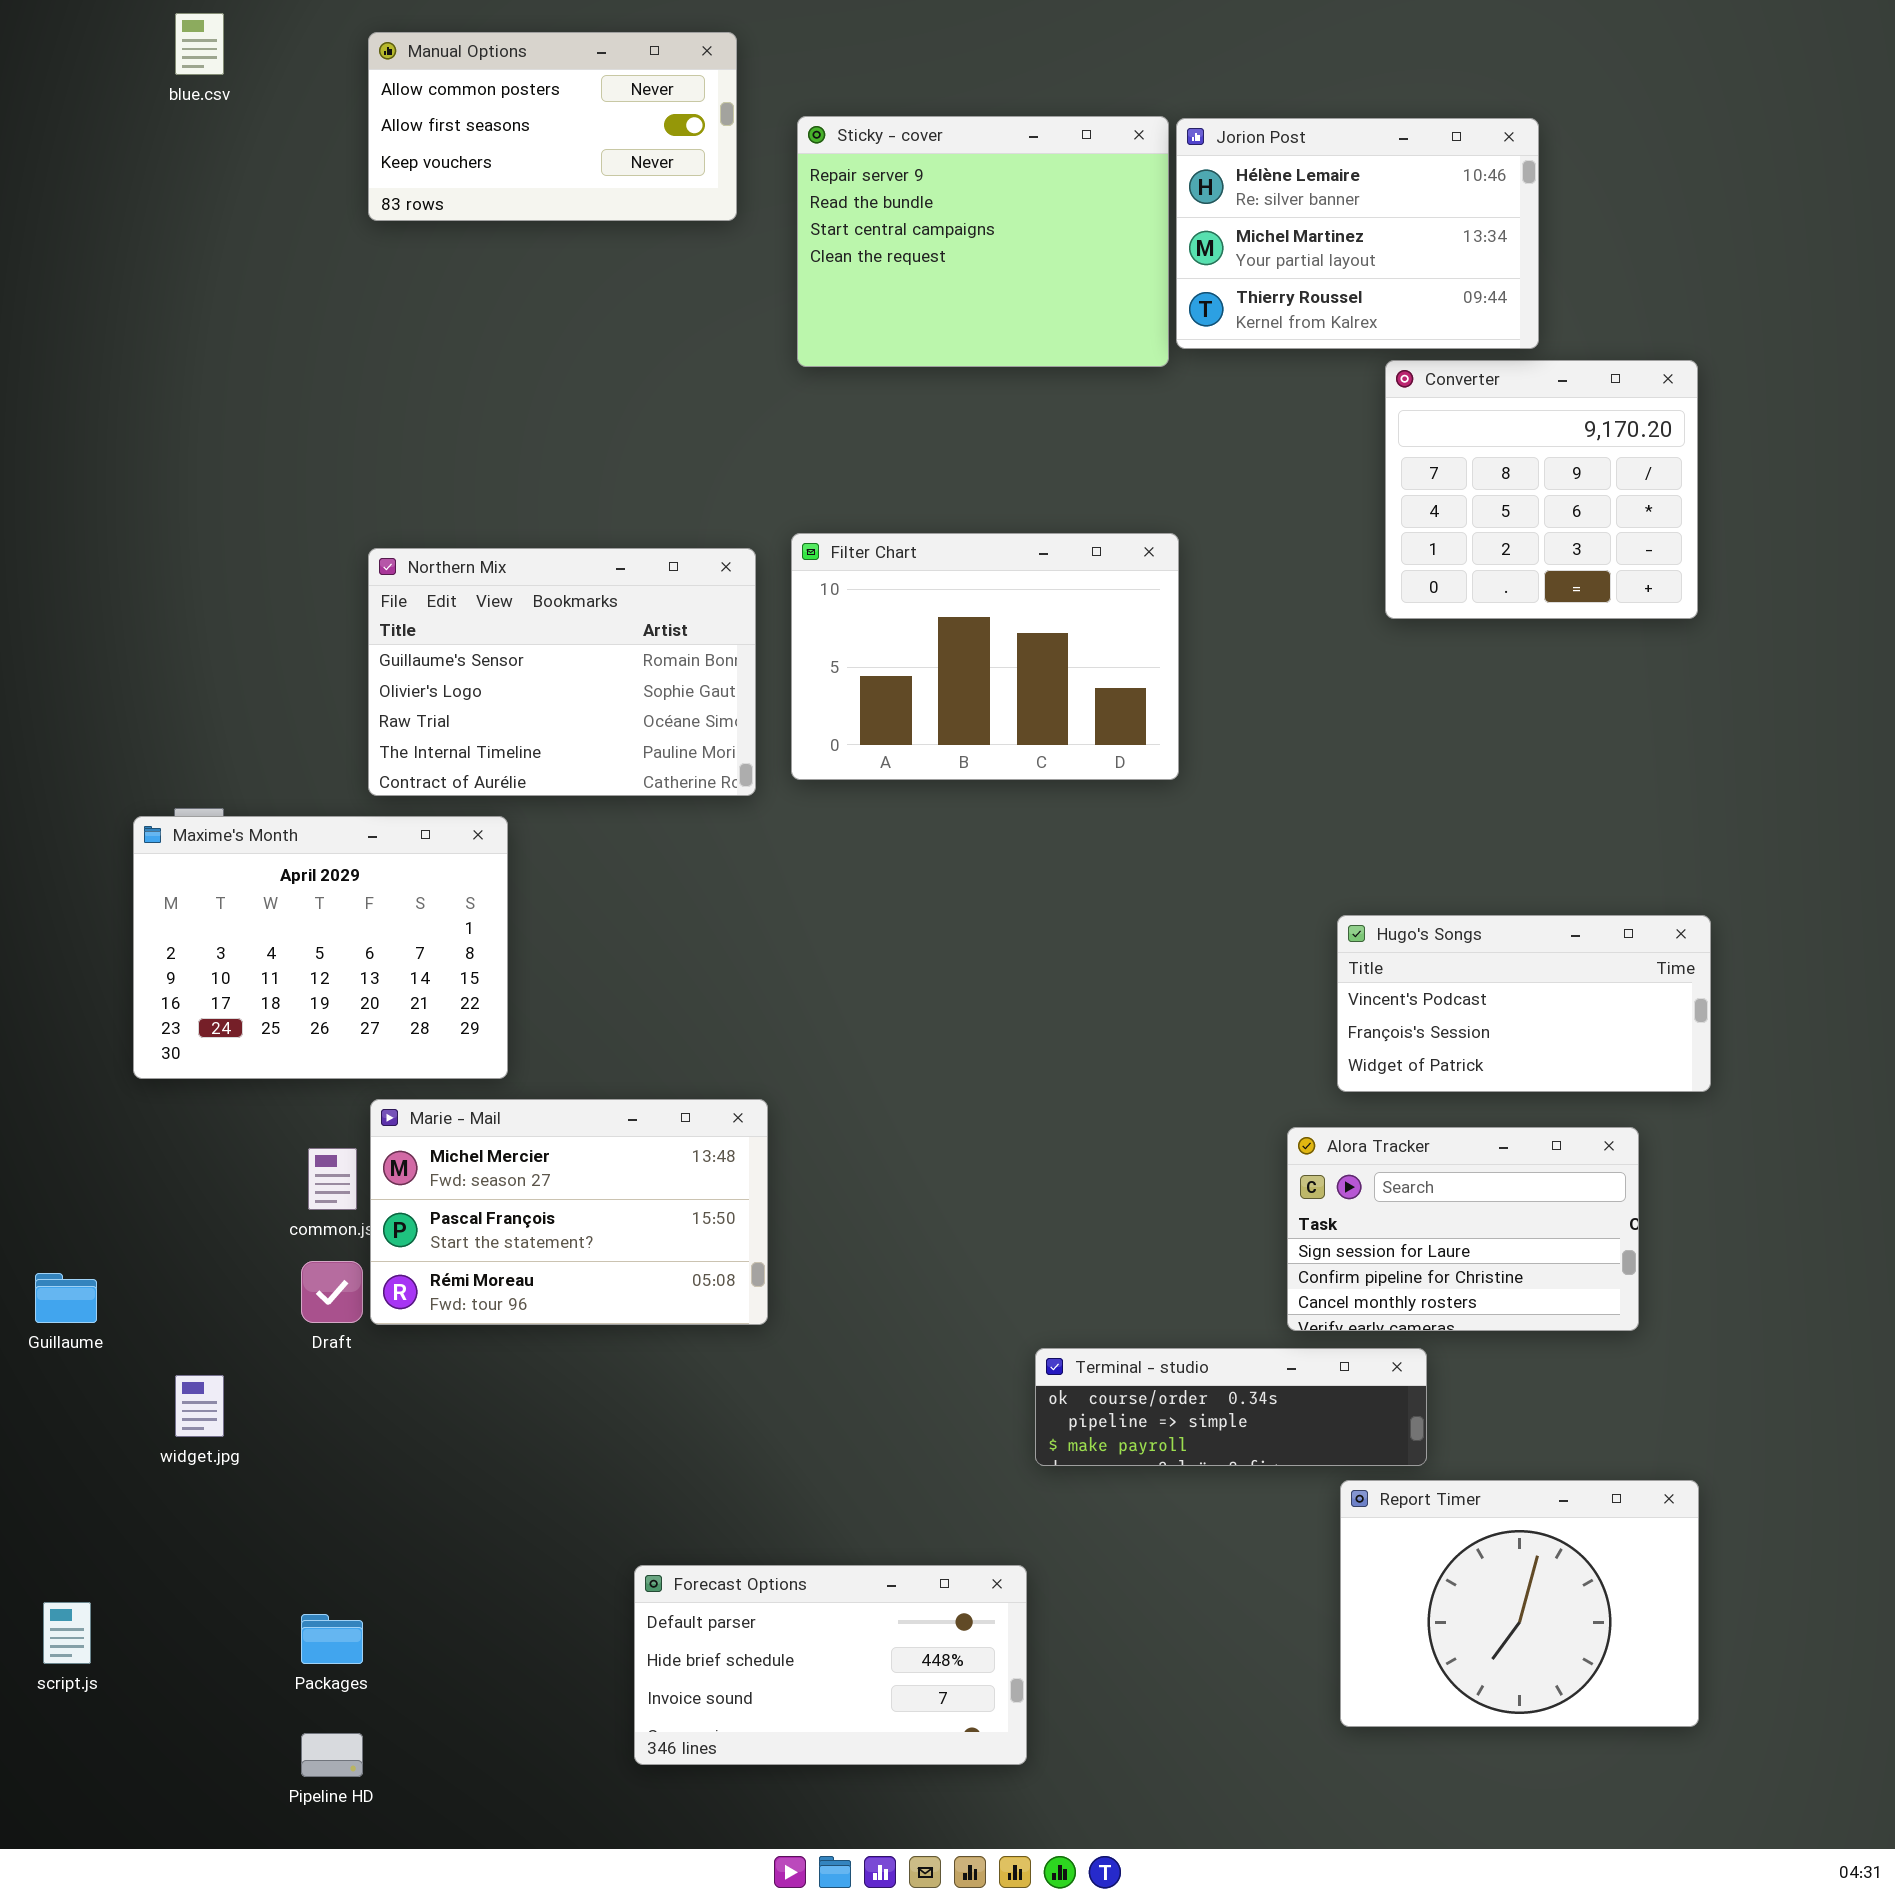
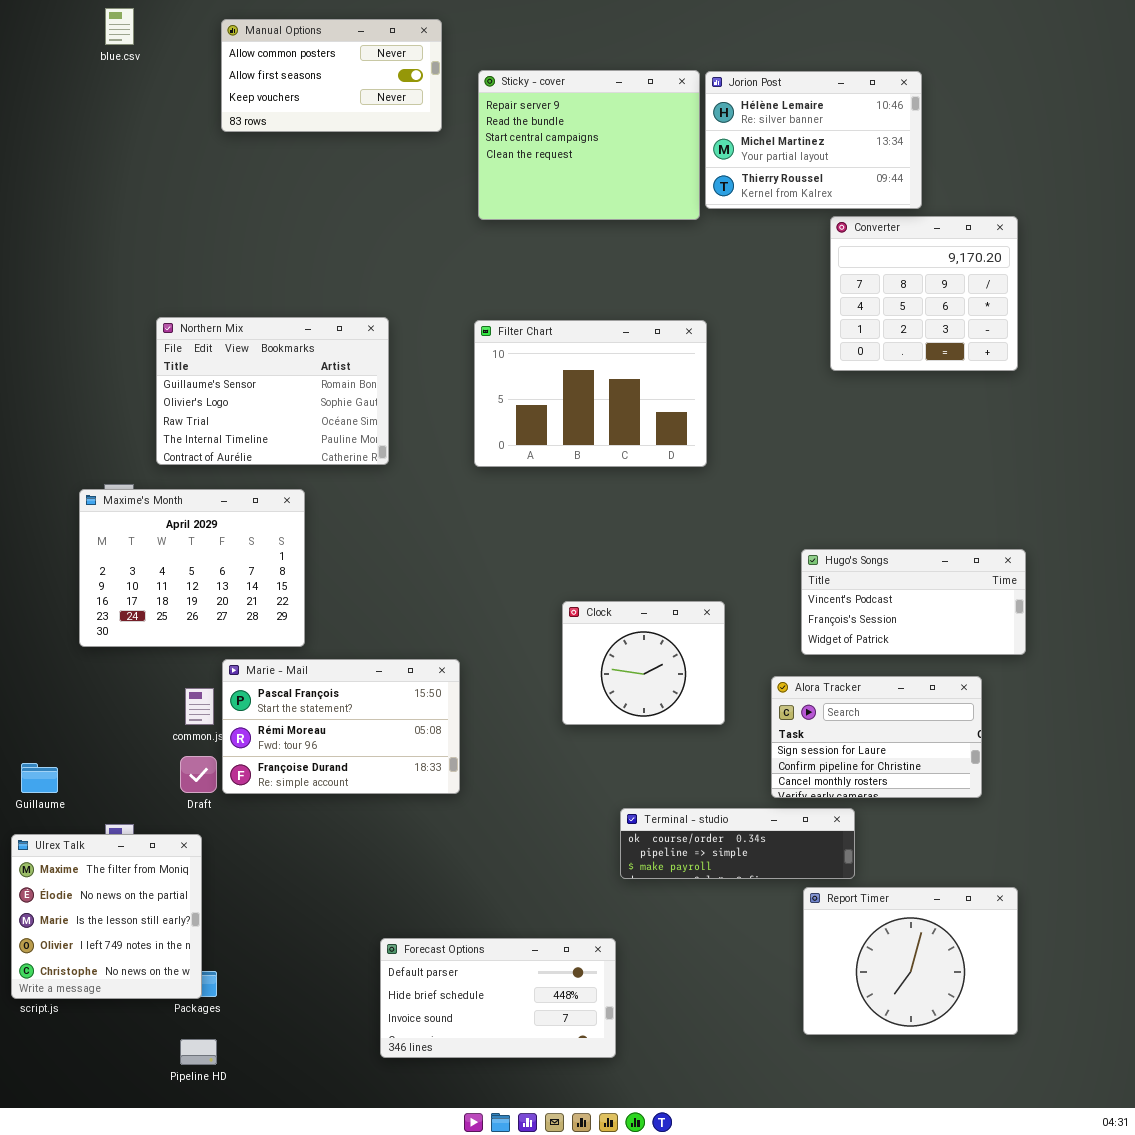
Northern Mix: [368,548,756,796] -> [156,317,389,465], moved
Clock: none -> [562,601,725,725], opened
Marie - Mail: [370,1099,768,1325] -> [222,659,460,794], scrolled down 1 row
Ulrex Talk: none -> [11,834,202,999], opened

